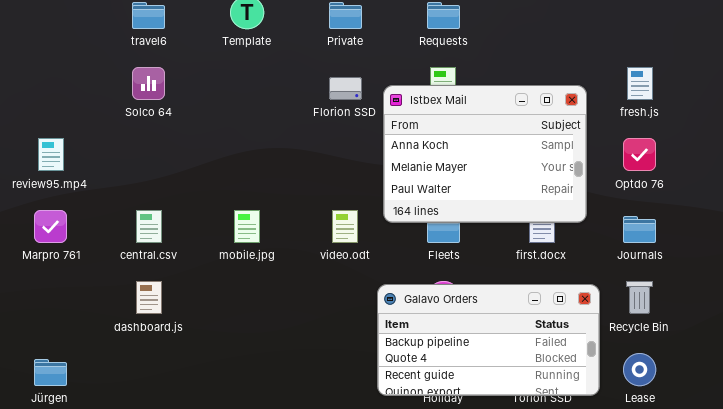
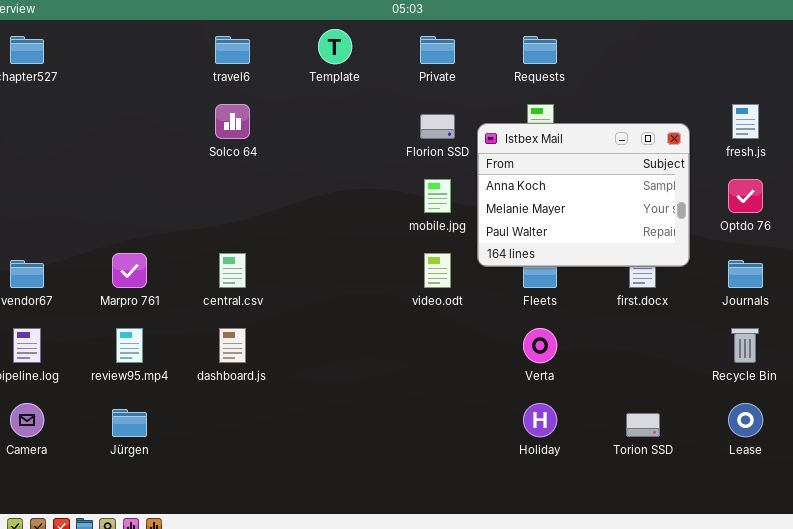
review95.mp4: [38,138,64,171] -> [116,328,143,363], moved
mobile.jpg: [234,210,260,243] -> [424,179,451,213], moved
Galavo Orders: [377,284,600,396] -> none, closed

